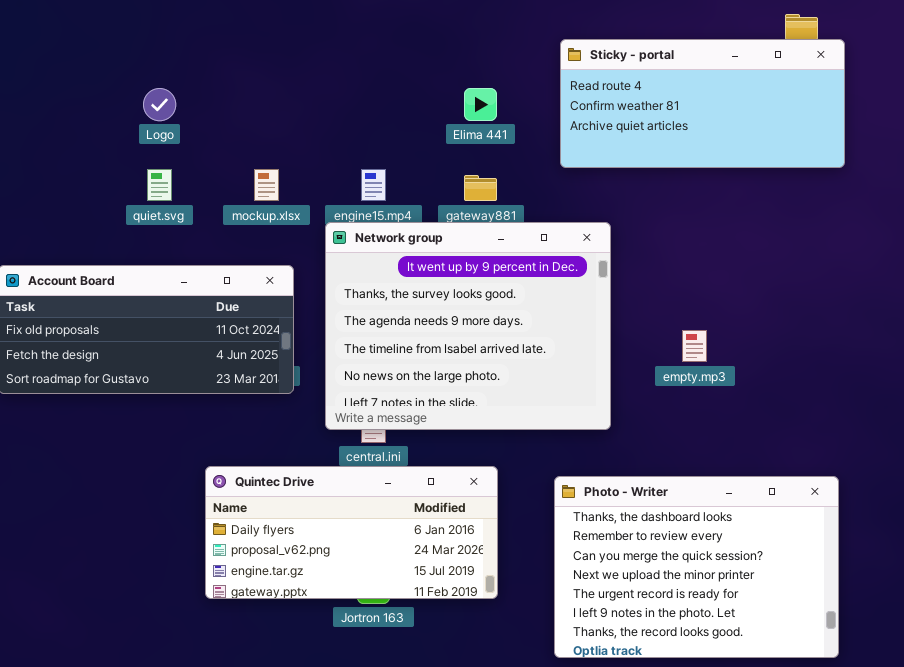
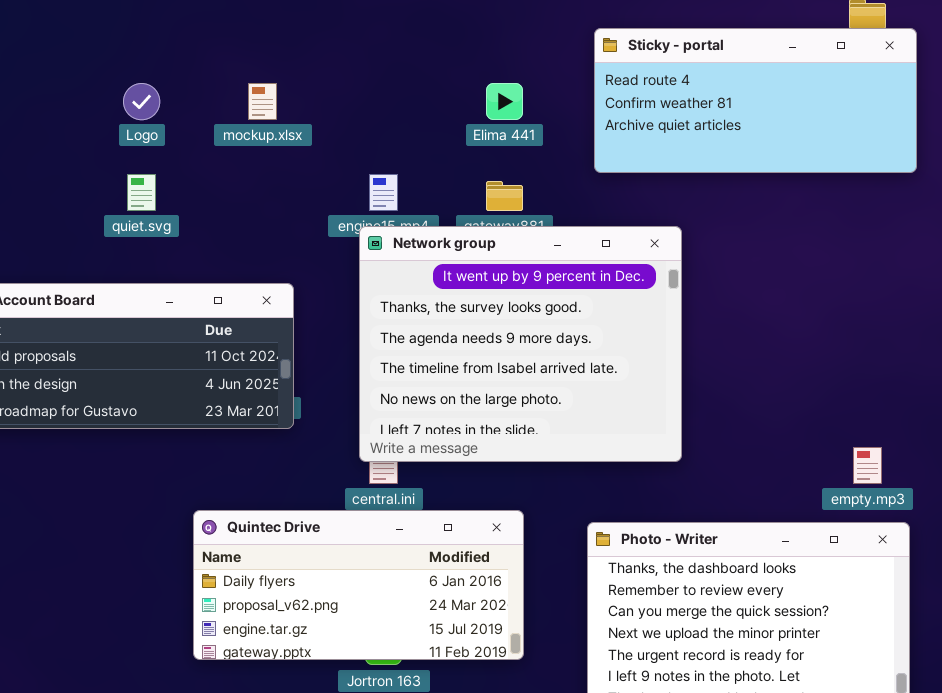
mockup.xlsx: [254,169,279,201] -> [248,83,277,120], moved
Network group: [325,222,611,430] -> [359,226,682,462], moved
empty.mp3: [682,330,707,362] -> [853,447,882,484], moved

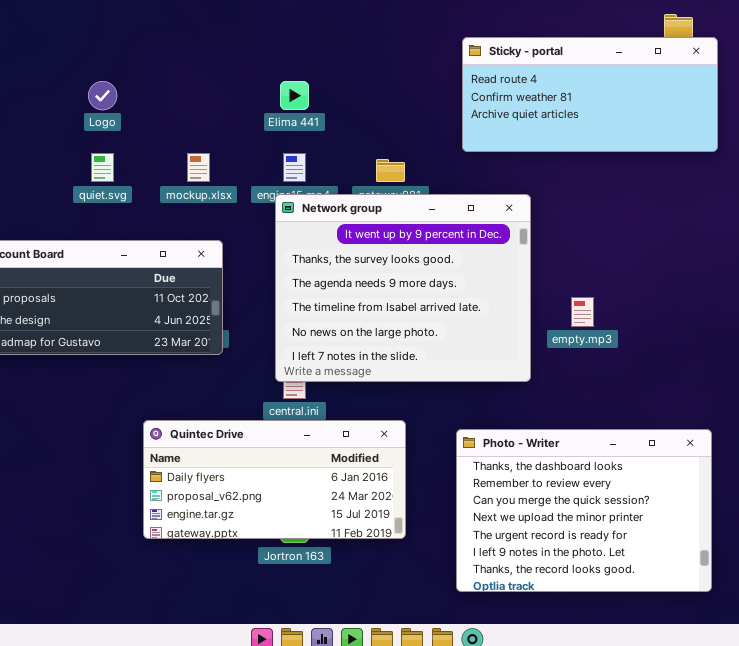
mockup.xlsx: [248,83,277,120] -> [187,153,210,182], moved
Elima 441: [486,83,523,120] -> [280,81,309,110], moved
empty.mp3: [853,447,882,484] -> [571,297,594,327], moved

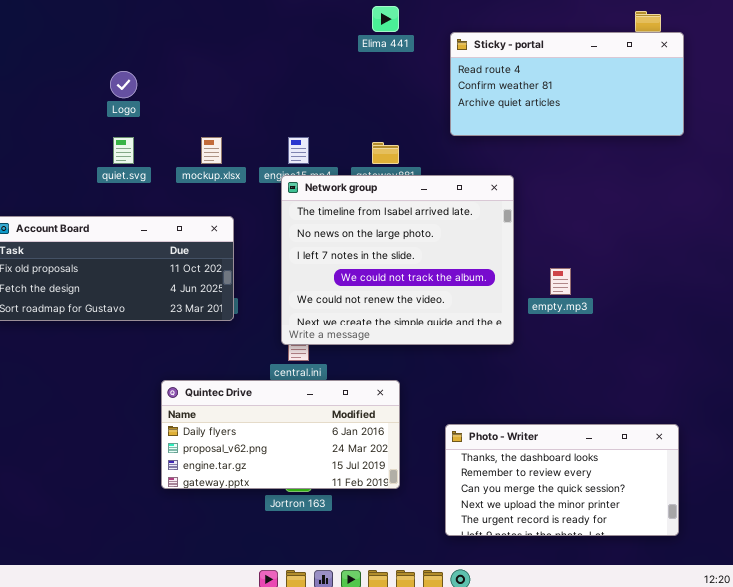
Elima 441: [280,81,309,110] -> [372,6,399,32], moved
Network group: [275,194,531,382] -> [281,175,514,345], scrolled down 3 rows
Photo - Writer: [456,429,712,592] -> [445,424,679,536], resized

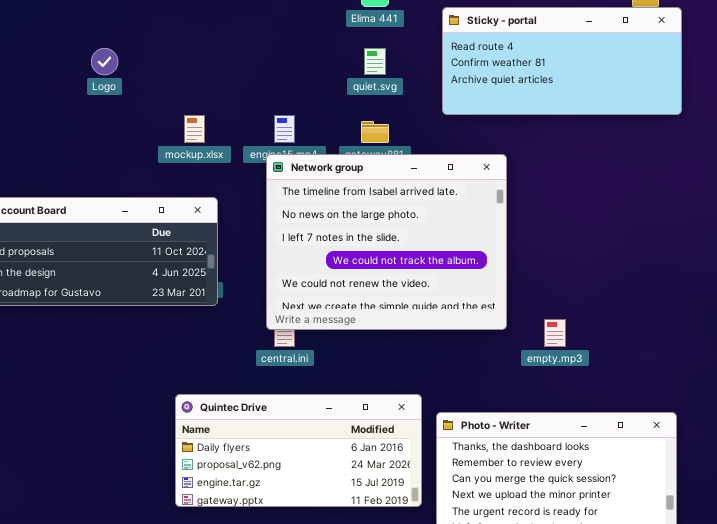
quiet.svg: [113,137,134,164] -> [364,48,386,75], moved
empty.mp3: [550,268,571,295] -> [544,319,566,347], moved
Quintec Drive: [161,380,400,489] -> [175,394,422,507], moved

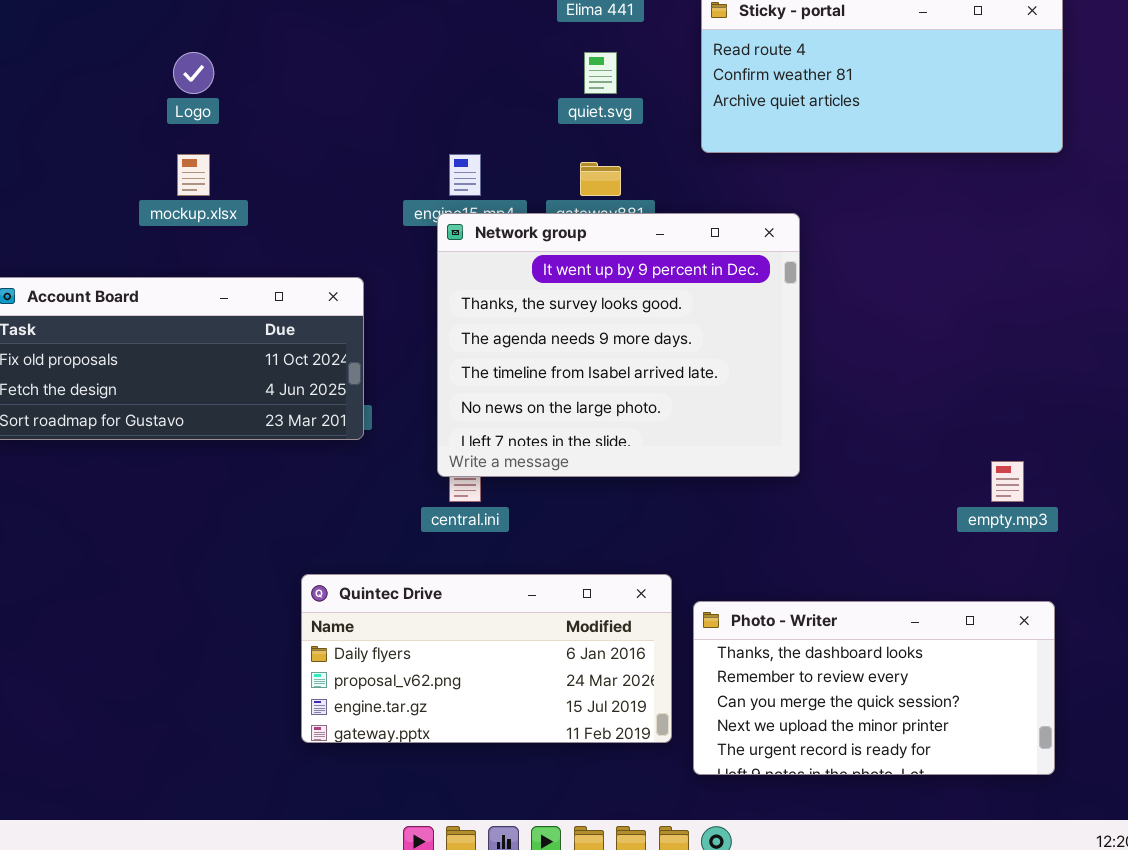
mockup.xlsx: [184,115,205,143] -> [177,154,210,196], moved
Network group: [266,154,507,330] -> [437,213,800,477], scrolled up 3 rows
empty.mp3: [544,319,566,347] -> [991,461,1024,502], moved

